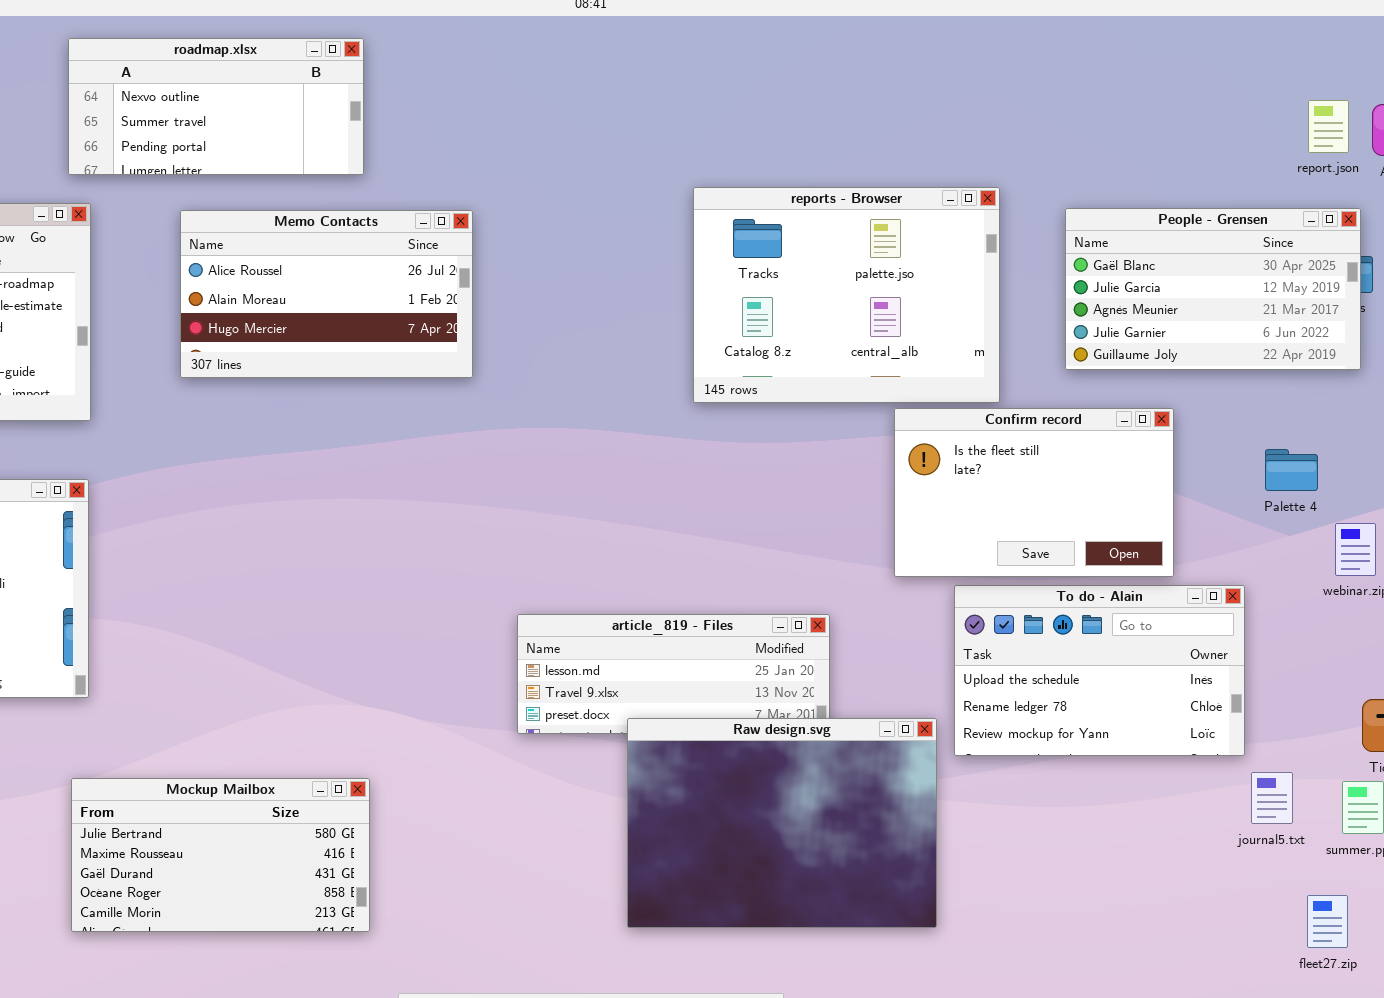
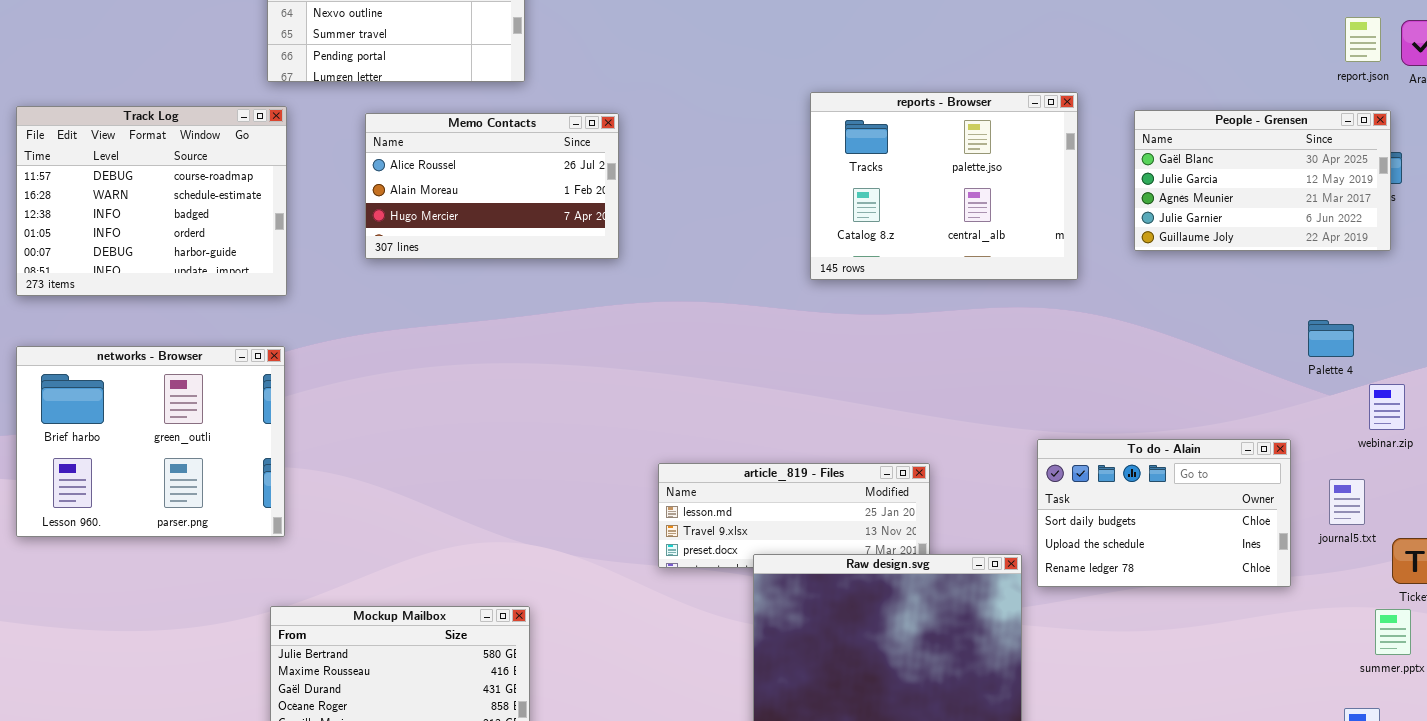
Confirm record: [894,408,1174,577] -> none, closed
To do - Alain: [954,585,1245,756] -> [1037,439,1291,587], scrolled up 1 row
journal5.txt: [1251,772,1293,824] -> [1329,479,1365,525], moved

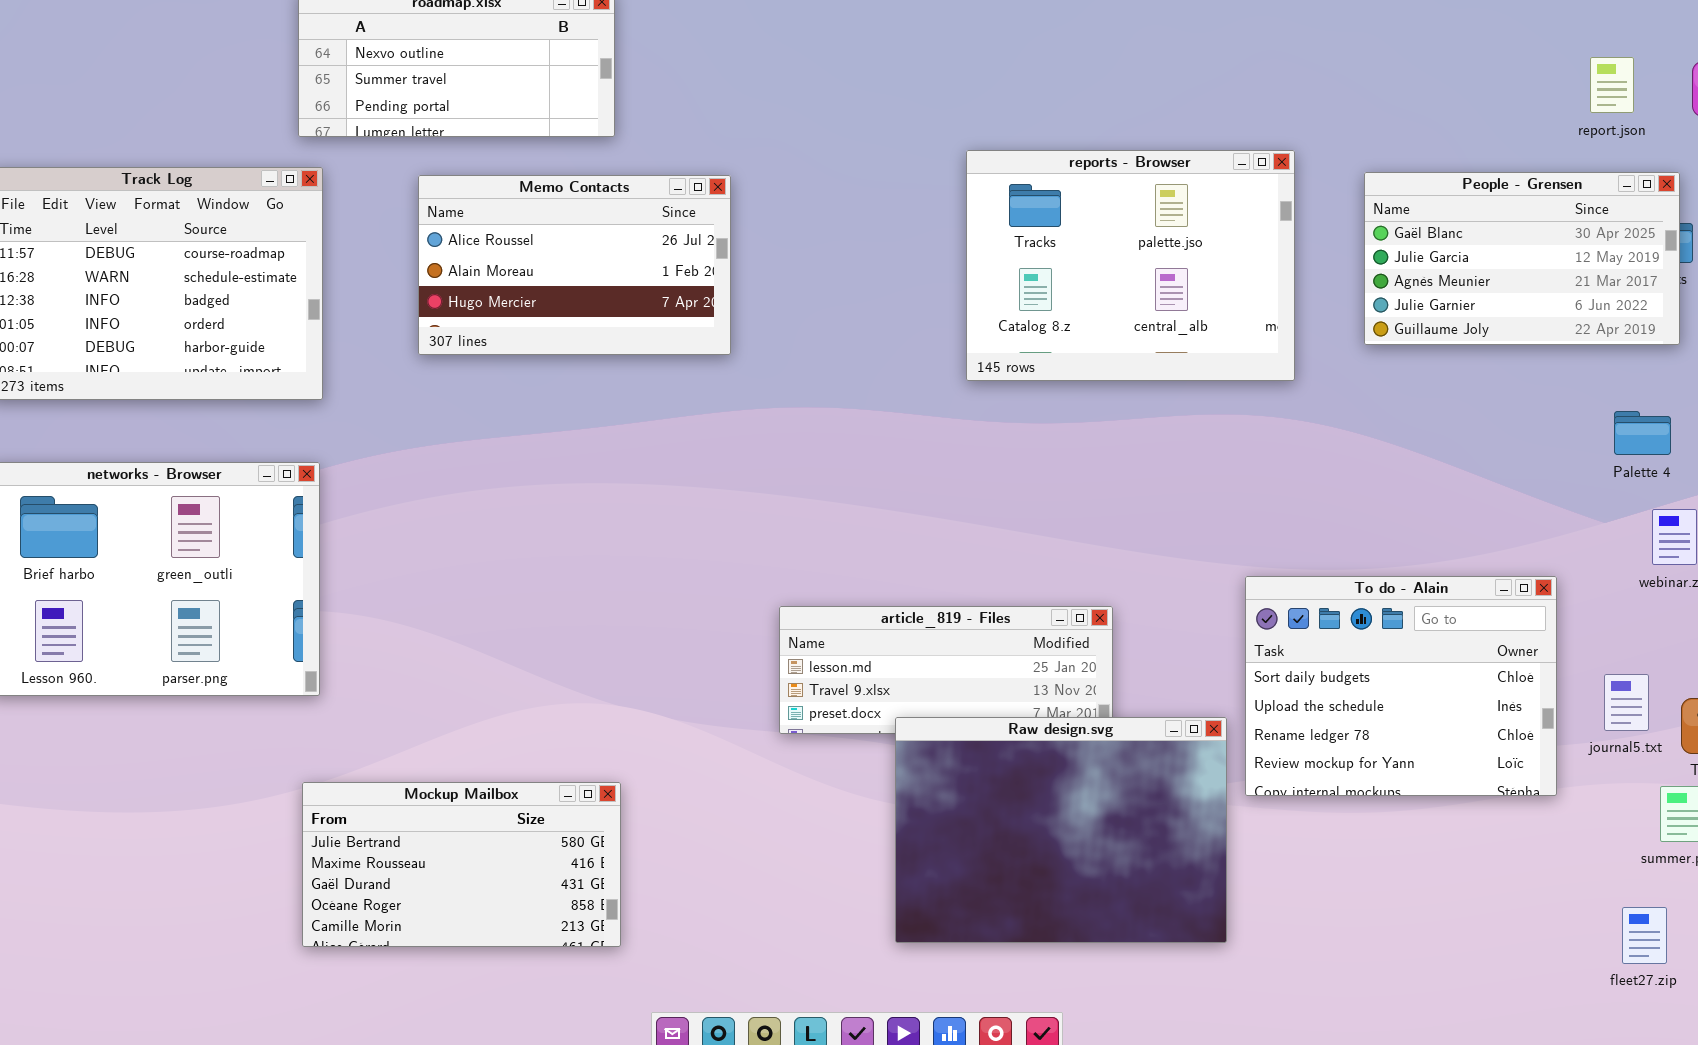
report.json: [1345,17,1381,62] -> [1590,57,1634,113], moved
Palette 4: [1308,320,1354,357] -> [1614,411,1671,455], moved
To do - Alain: [1037,439,1291,587] -> [1245,576,1557,796], resized
journal5.txt: [1329,479,1365,525] -> [1604,674,1649,731], moved

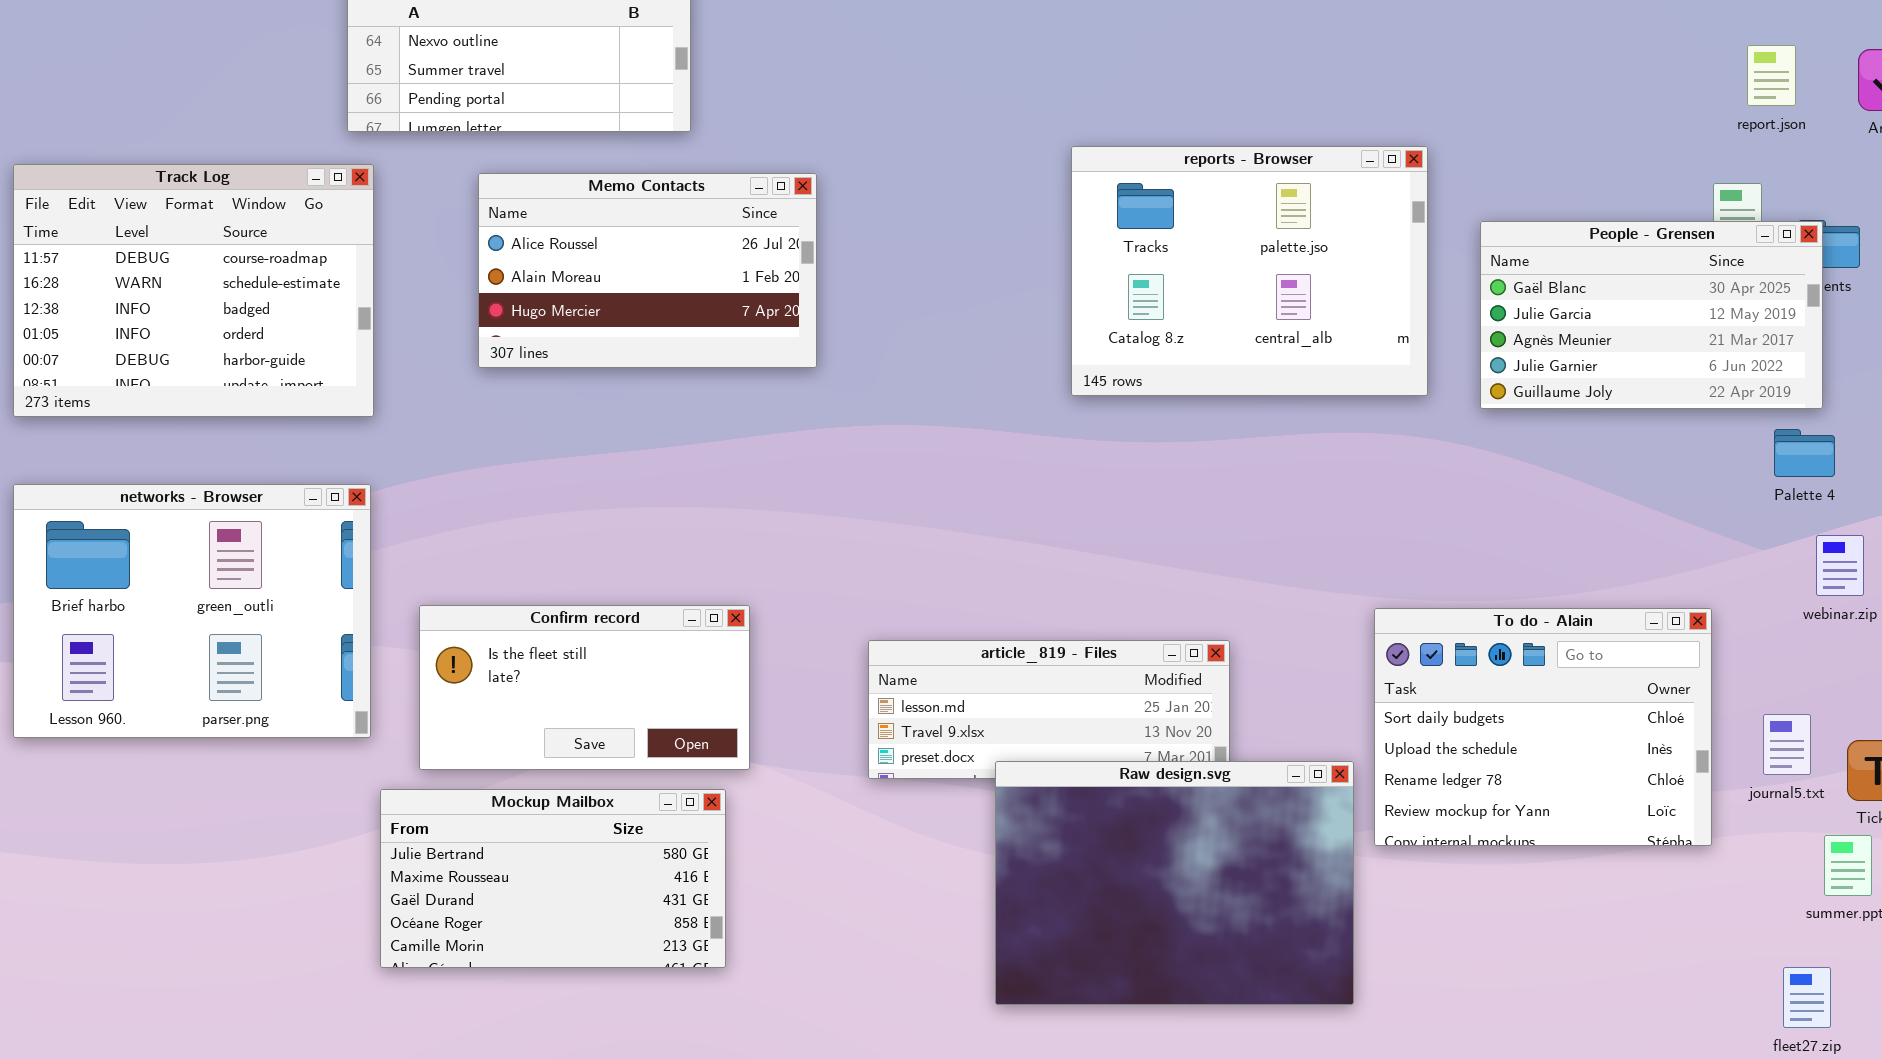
People - Grensen: [1364,172,1680,345] -> [1480,221,1823,409], moved
Confirm record: none -> [419,605,750,770], opened
Mockup Mailbox: [302,782,621,947] -> [380,789,726,968], moved

